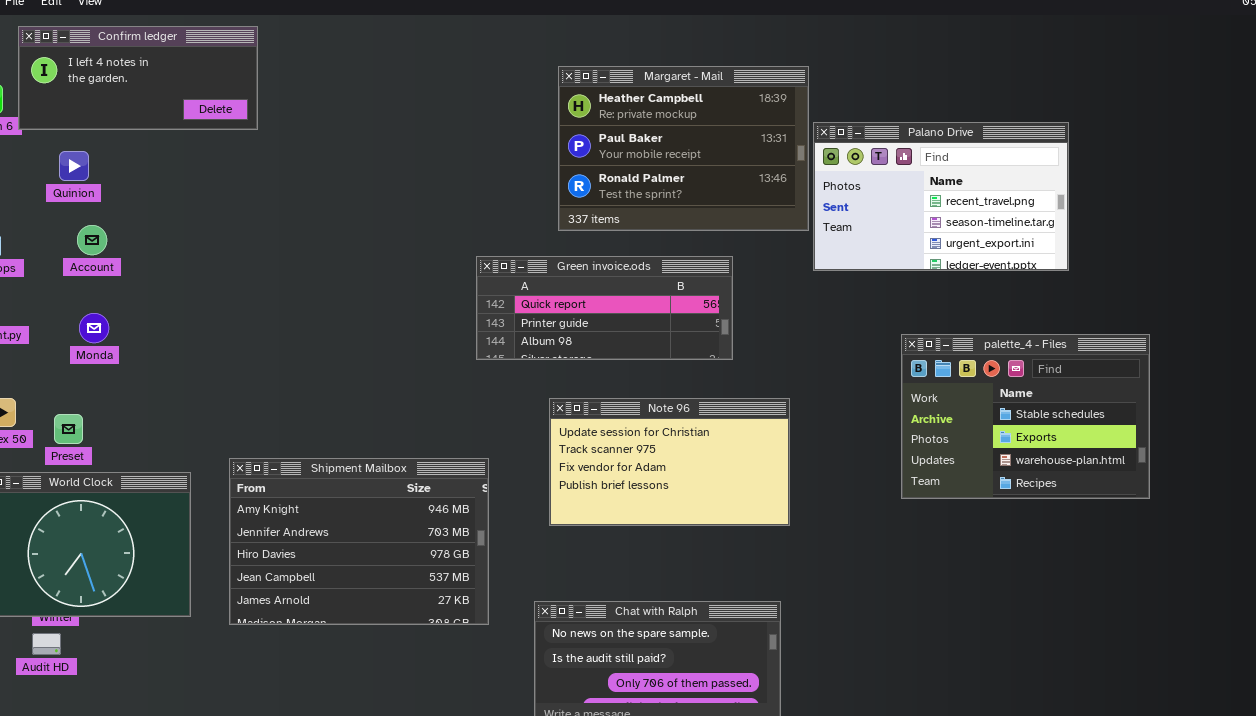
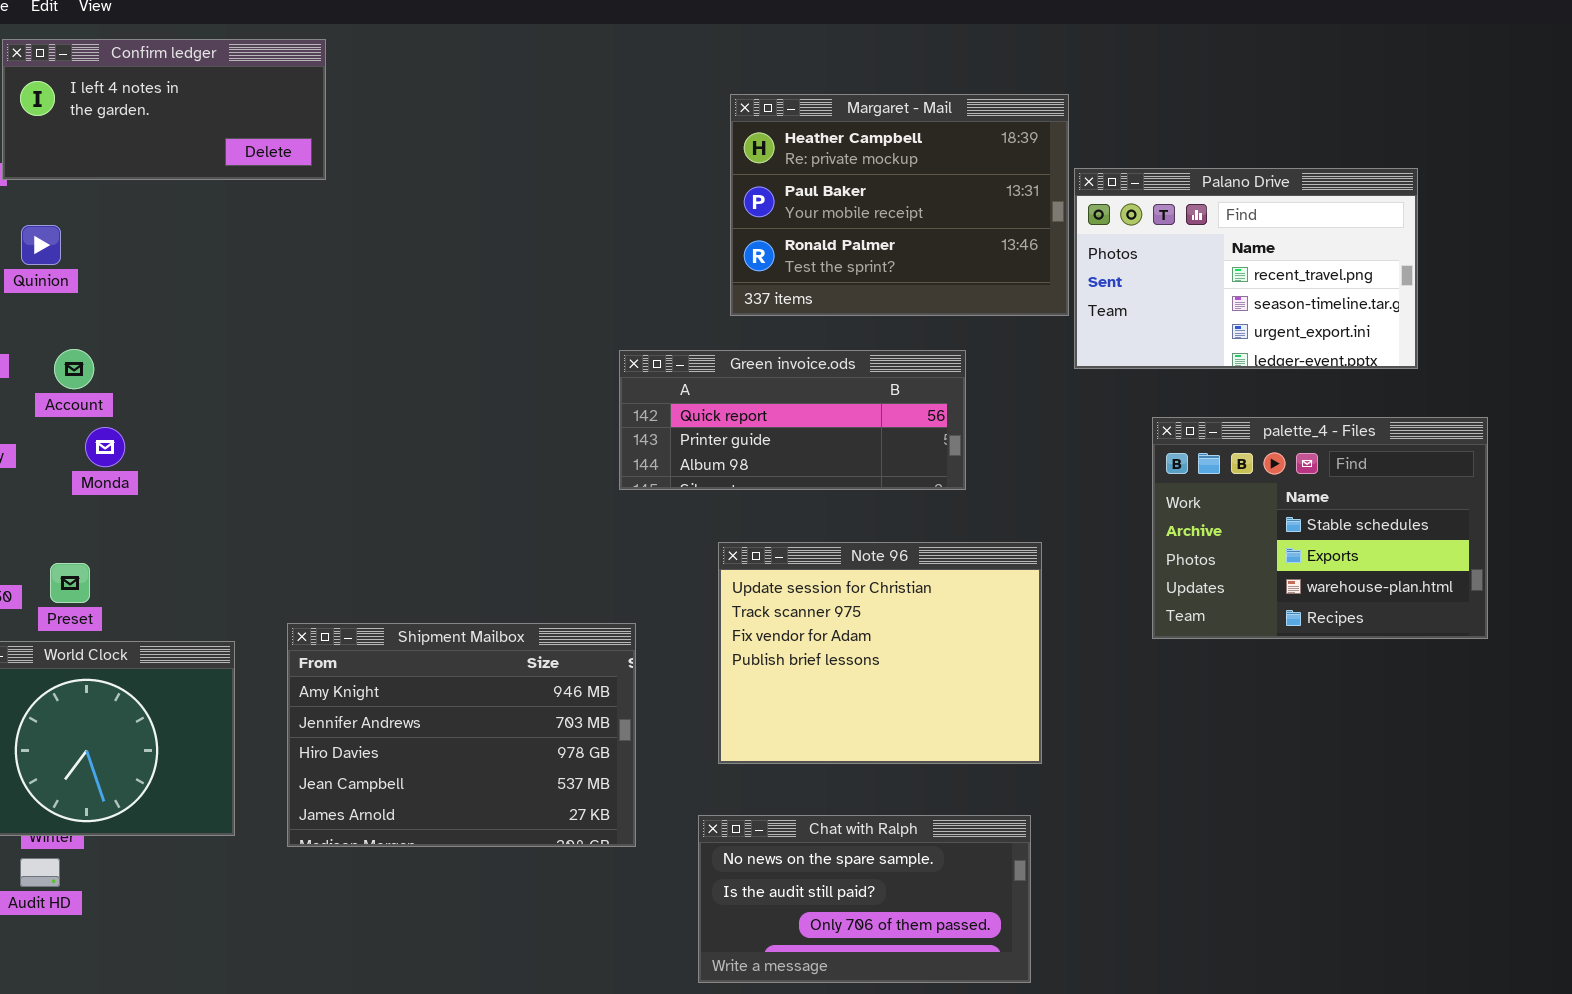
Quinion: [59,151,89,181] -> [21,225,61,265], moved
Account: [77,225,107,255] -> [54,349,94,389], moved
palette_4 - Files: [901,334,1150,499] -> [1152,417,1488,639], moved
Note 96: [549,398,790,526] -> [718,542,1042,764], resized

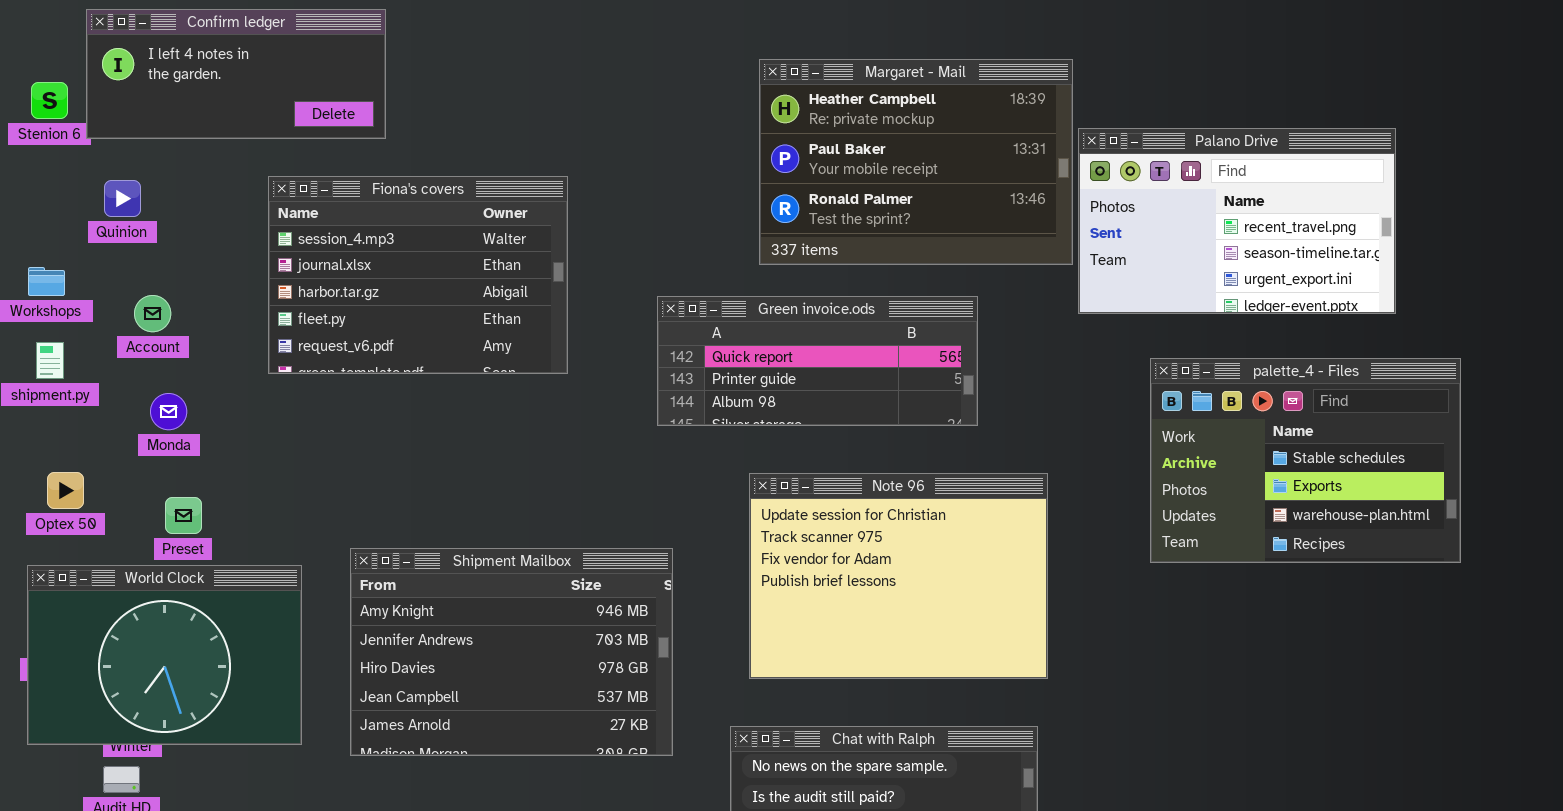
Fiona's covers: none -> [268,176,568,374], opened
Monda: [85,427,125,467] -> [150,393,187,430], moved
Preset: [50,563,90,603] -> [165,497,202,534], moved

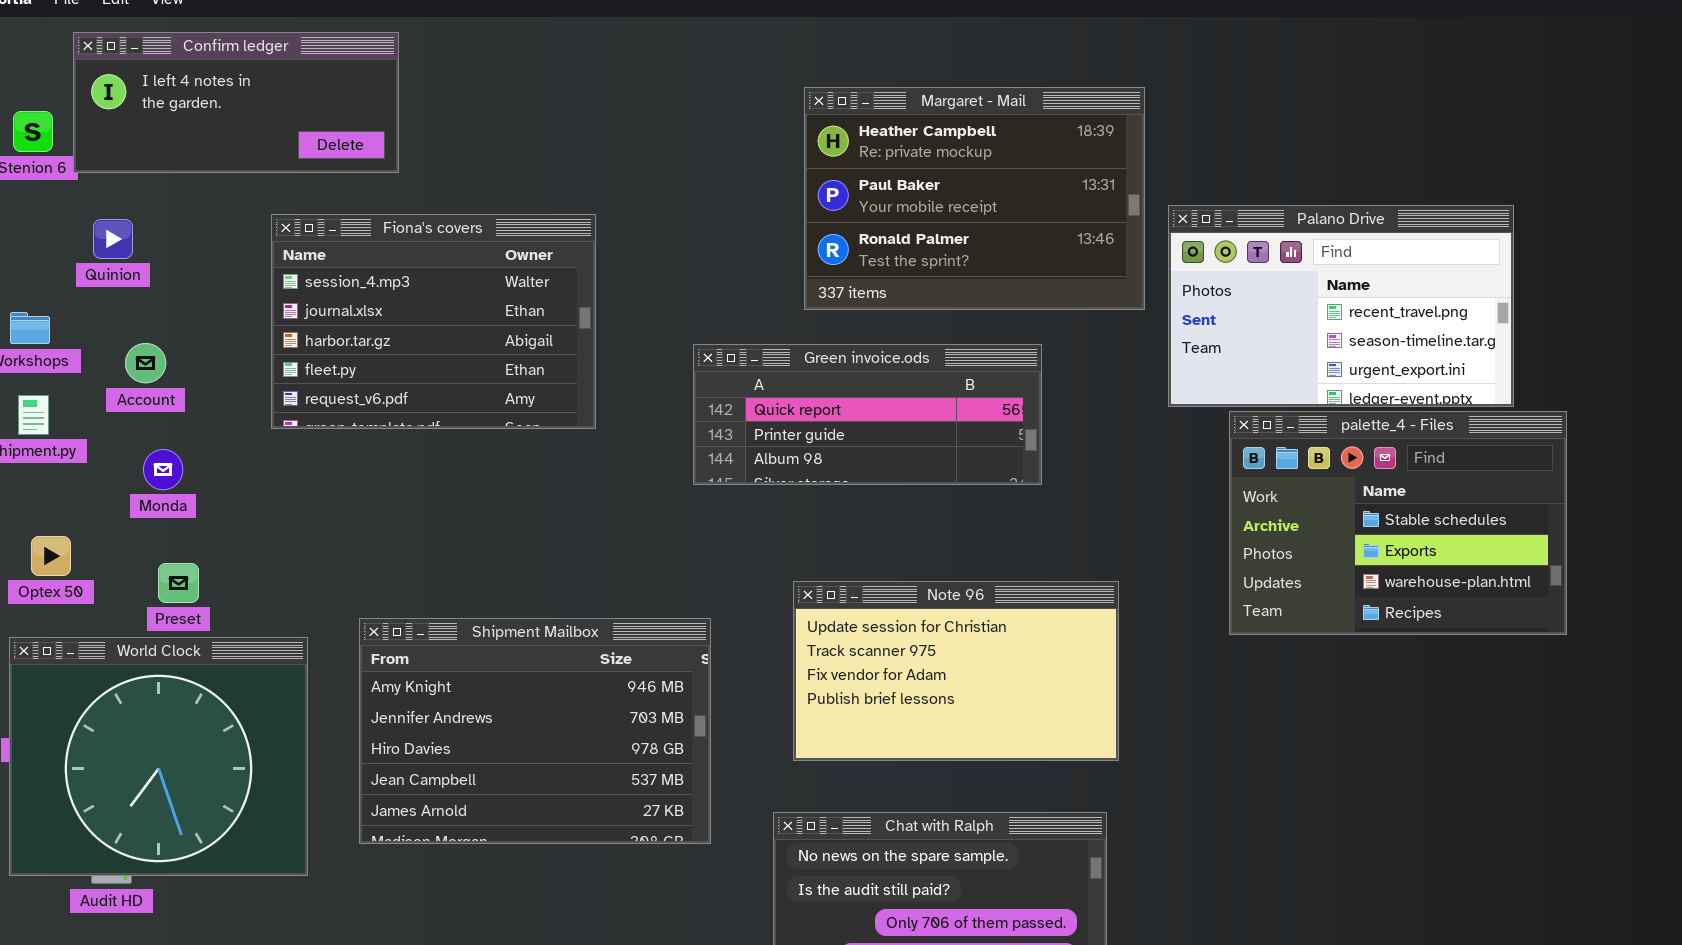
Palano Drive: [1078,128,1396,314] -> [1168,205,1514,407], moved
Note 96: [749,473,1048,679] -> [793,581,1119,761], resized
World Clock: [27,565,302,745] -> [9,637,308,876], resized

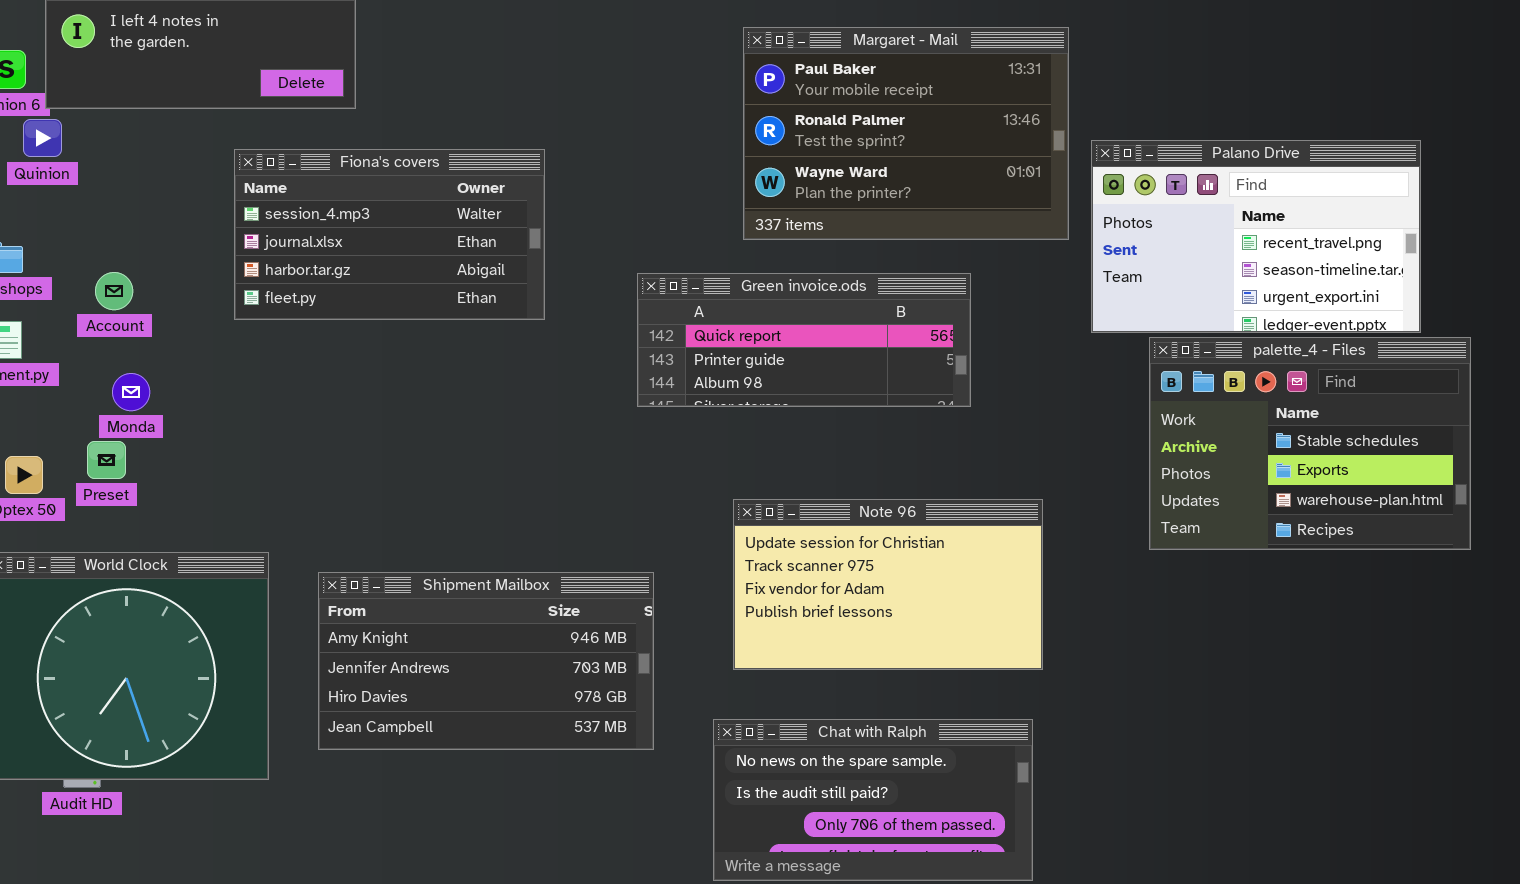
Margaret - Mail: [804,87,1145,310] -> [743,27,1069,240], scrolled down 1 row
Fiona's covers: [271,214,596,429] -> [234,149,545,320], resized
Quinion: [93,219,133,259] -> [23,119,62,157], moved
Preset: [158,563,199,603] -> [87,441,126,479], moved
Shipment Mailbox: [359,618,711,844] -> [318,572,654,750], resized

